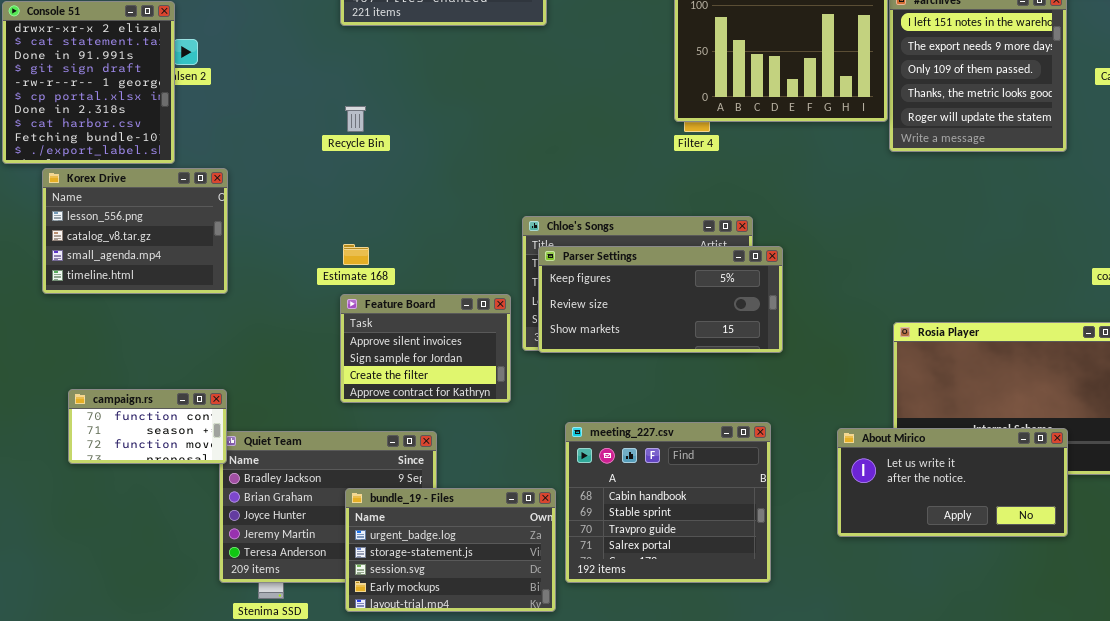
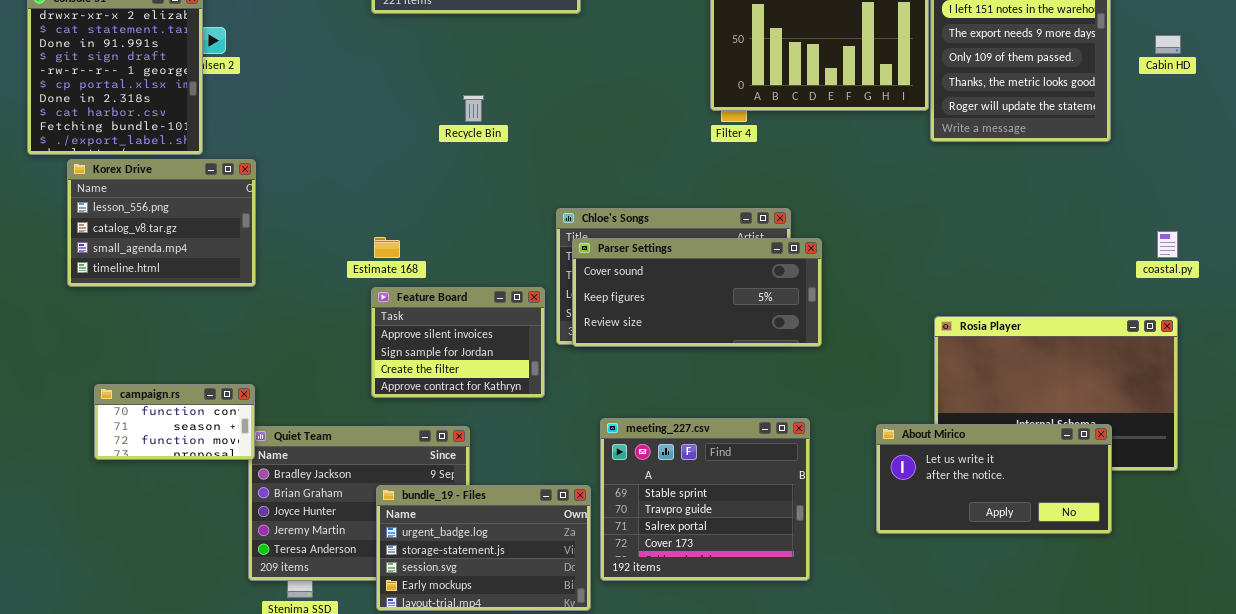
Recycle Bin: [345,106,366,132] -> [463,95,484,122], moved
Parser Settings: [538,246,783,353] -> [572,238,822,347], scrolled up 1 row
meeting_227.csv: [565,422,771,583] -> [600,418,810,581], scrolled down 1 row

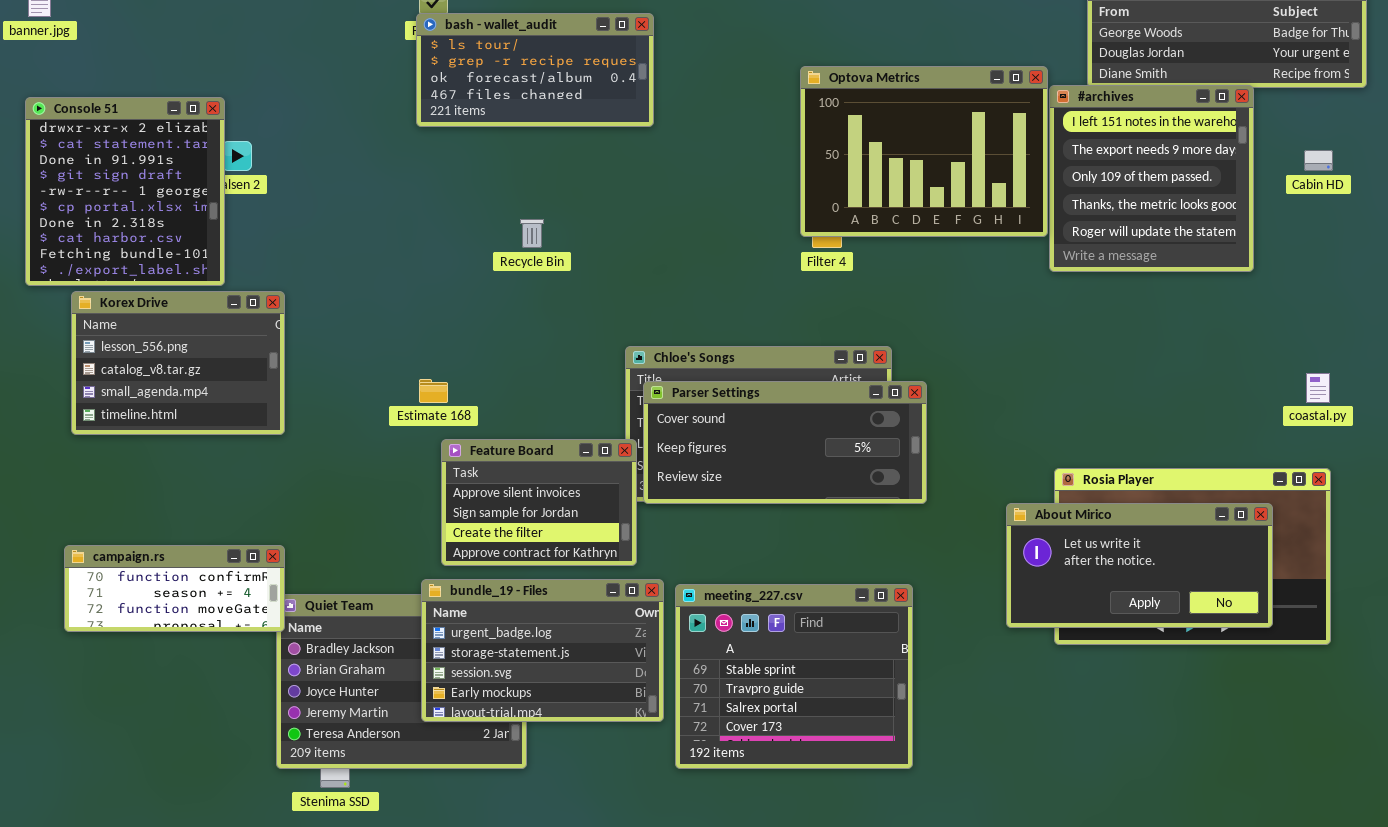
Feature Board: [371,287,545,398] -> [441,439,637,566], moved
campaign.rs: [94,384,255,460] -> [64,545,285,632], resized
About Mirico: [876,424,1112,534] -> [1006,503,1273,628], moved
bundle_19 - Files: [376,485,591,611] -> [421,579,664,722], moved

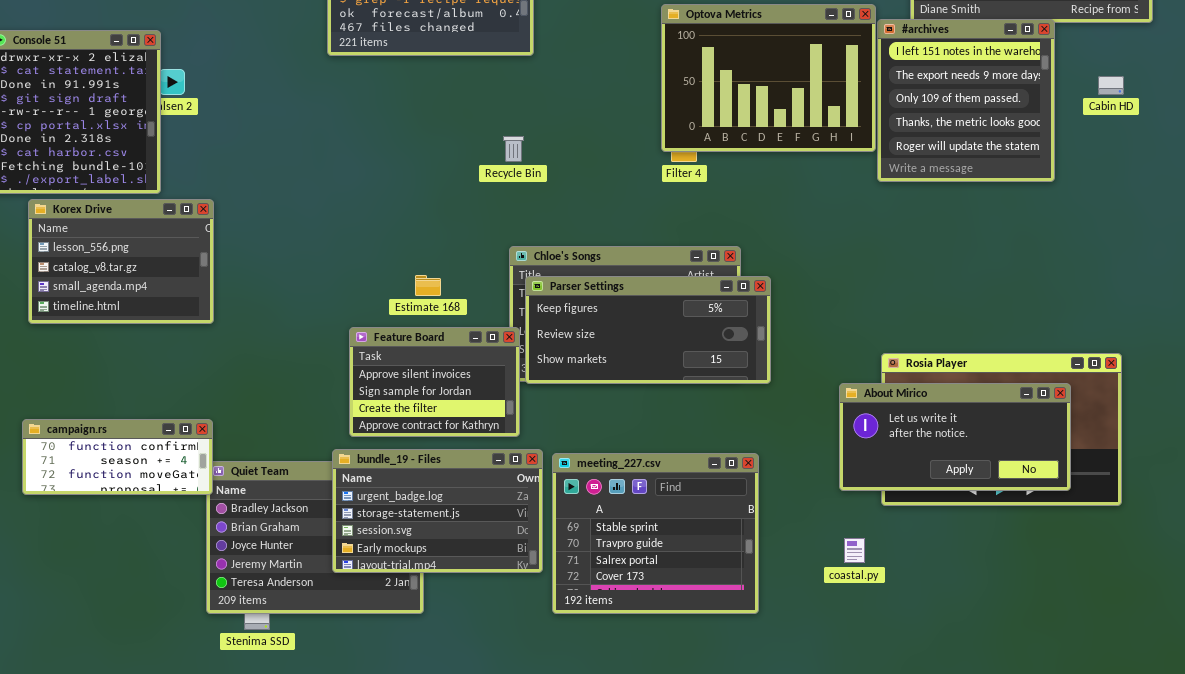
Recycle Bin: [520,219,544,248] -> [503,136,524,162], moved
coastal.py: [1306,373,1330,403] -> [844,538,865,563], moved
Estimate 168: [419,379,448,403] -> [415,275,441,296], moved
Parser Settings: [643,381,927,504] -> [525,276,771,384], scrolled down 1 row

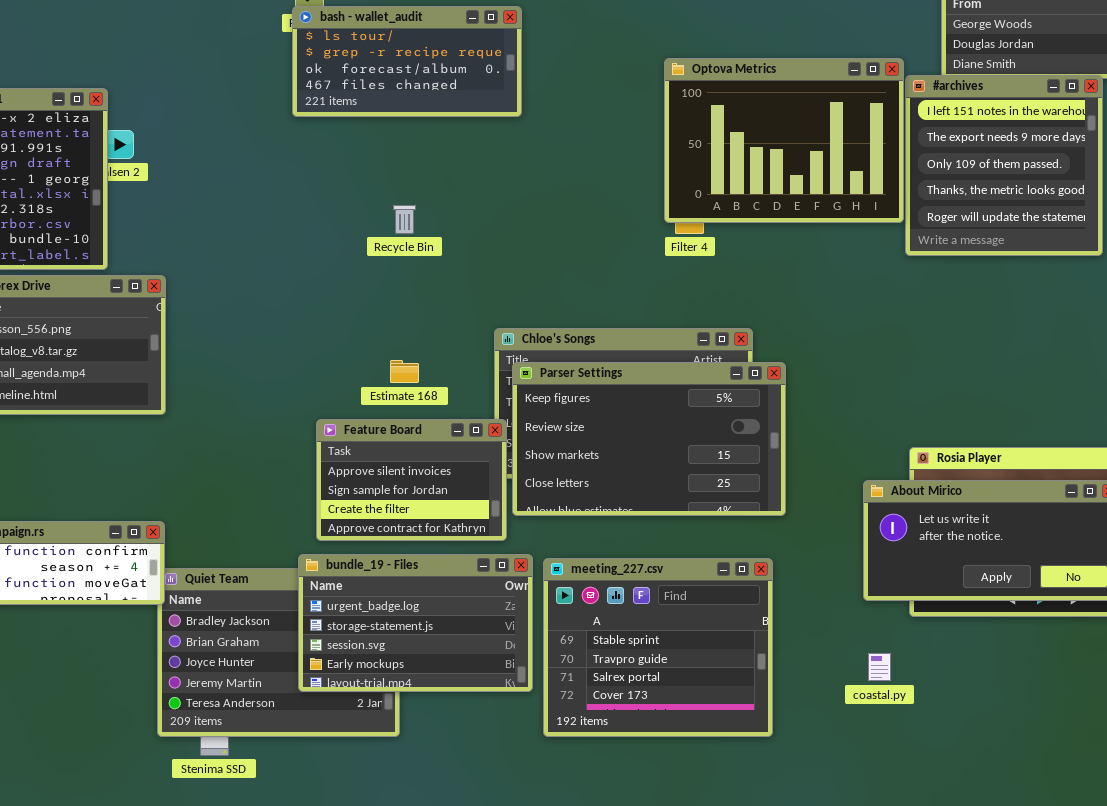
Recycle Bin: [503,136,524,162] -> [393,205,416,234], moved
Parser Settings: [525,276,771,384] -> [512,362,786,516], resized

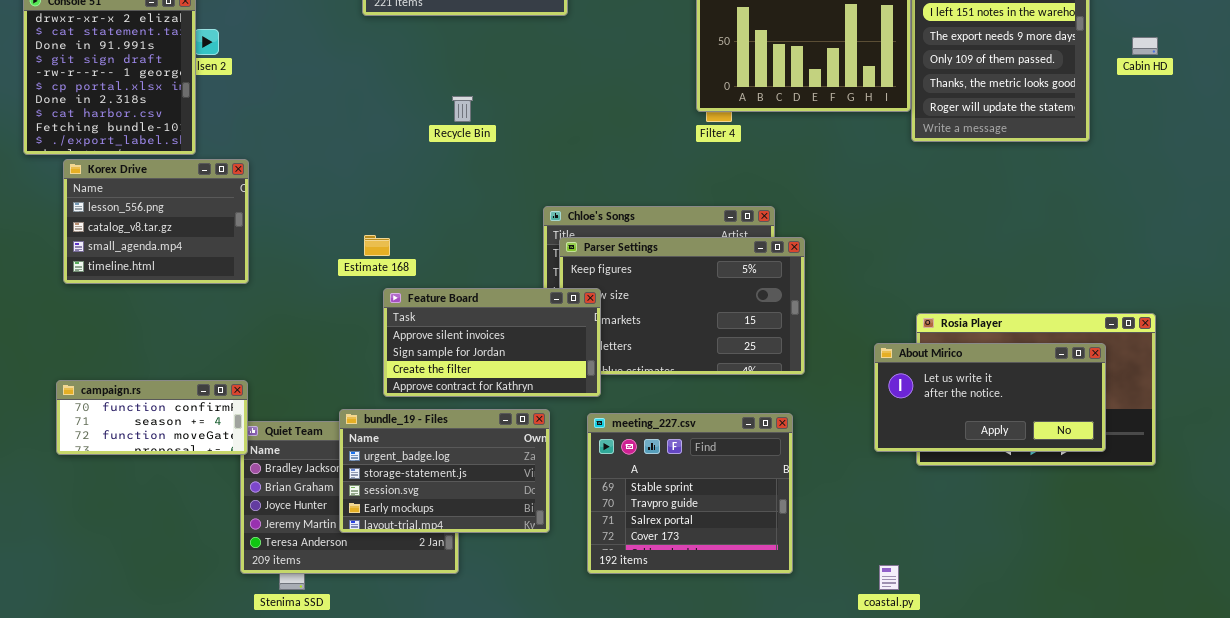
Estimate 168: [390,360,419,383] -> [364,235,390,256], moved
Feature Board: [316,419,507,541] -> [383,288,601,397], resized
bundle_19 - Files: [298,554,533,692] -> [339,409,550,533], moved
coastal.py: [868,653,891,681] -> [879,565,899,590], moved

